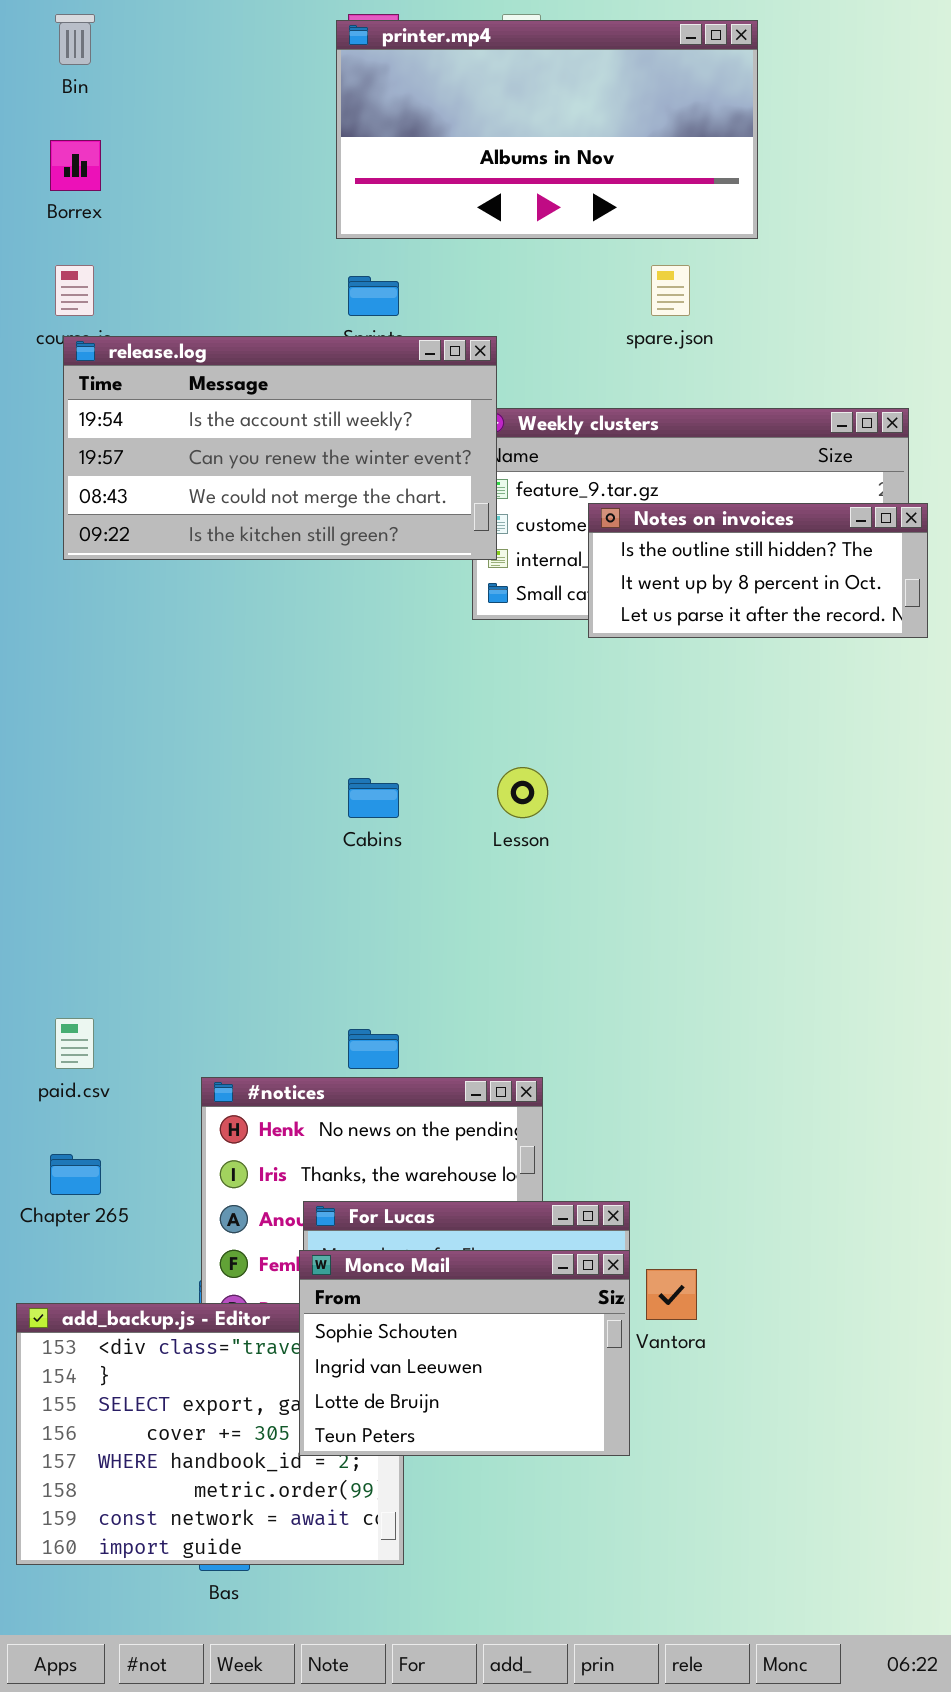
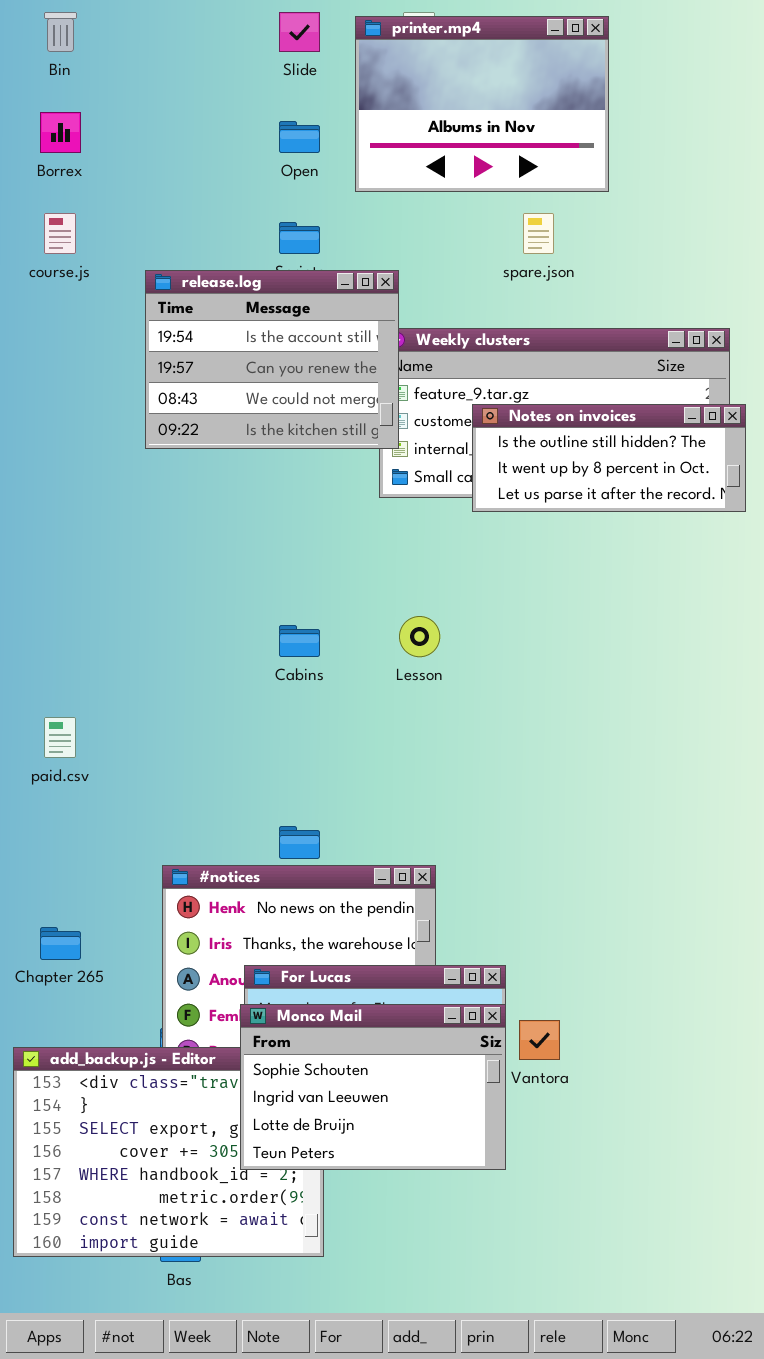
printer.mp4: [336,20,758,239] -> [355,16,609,192], resized
release.log: [63,336,497,560] -> [145,270,399,449], resized
paid.csv: [55,1018,94,1069] -> [44,717,76,758], moved

